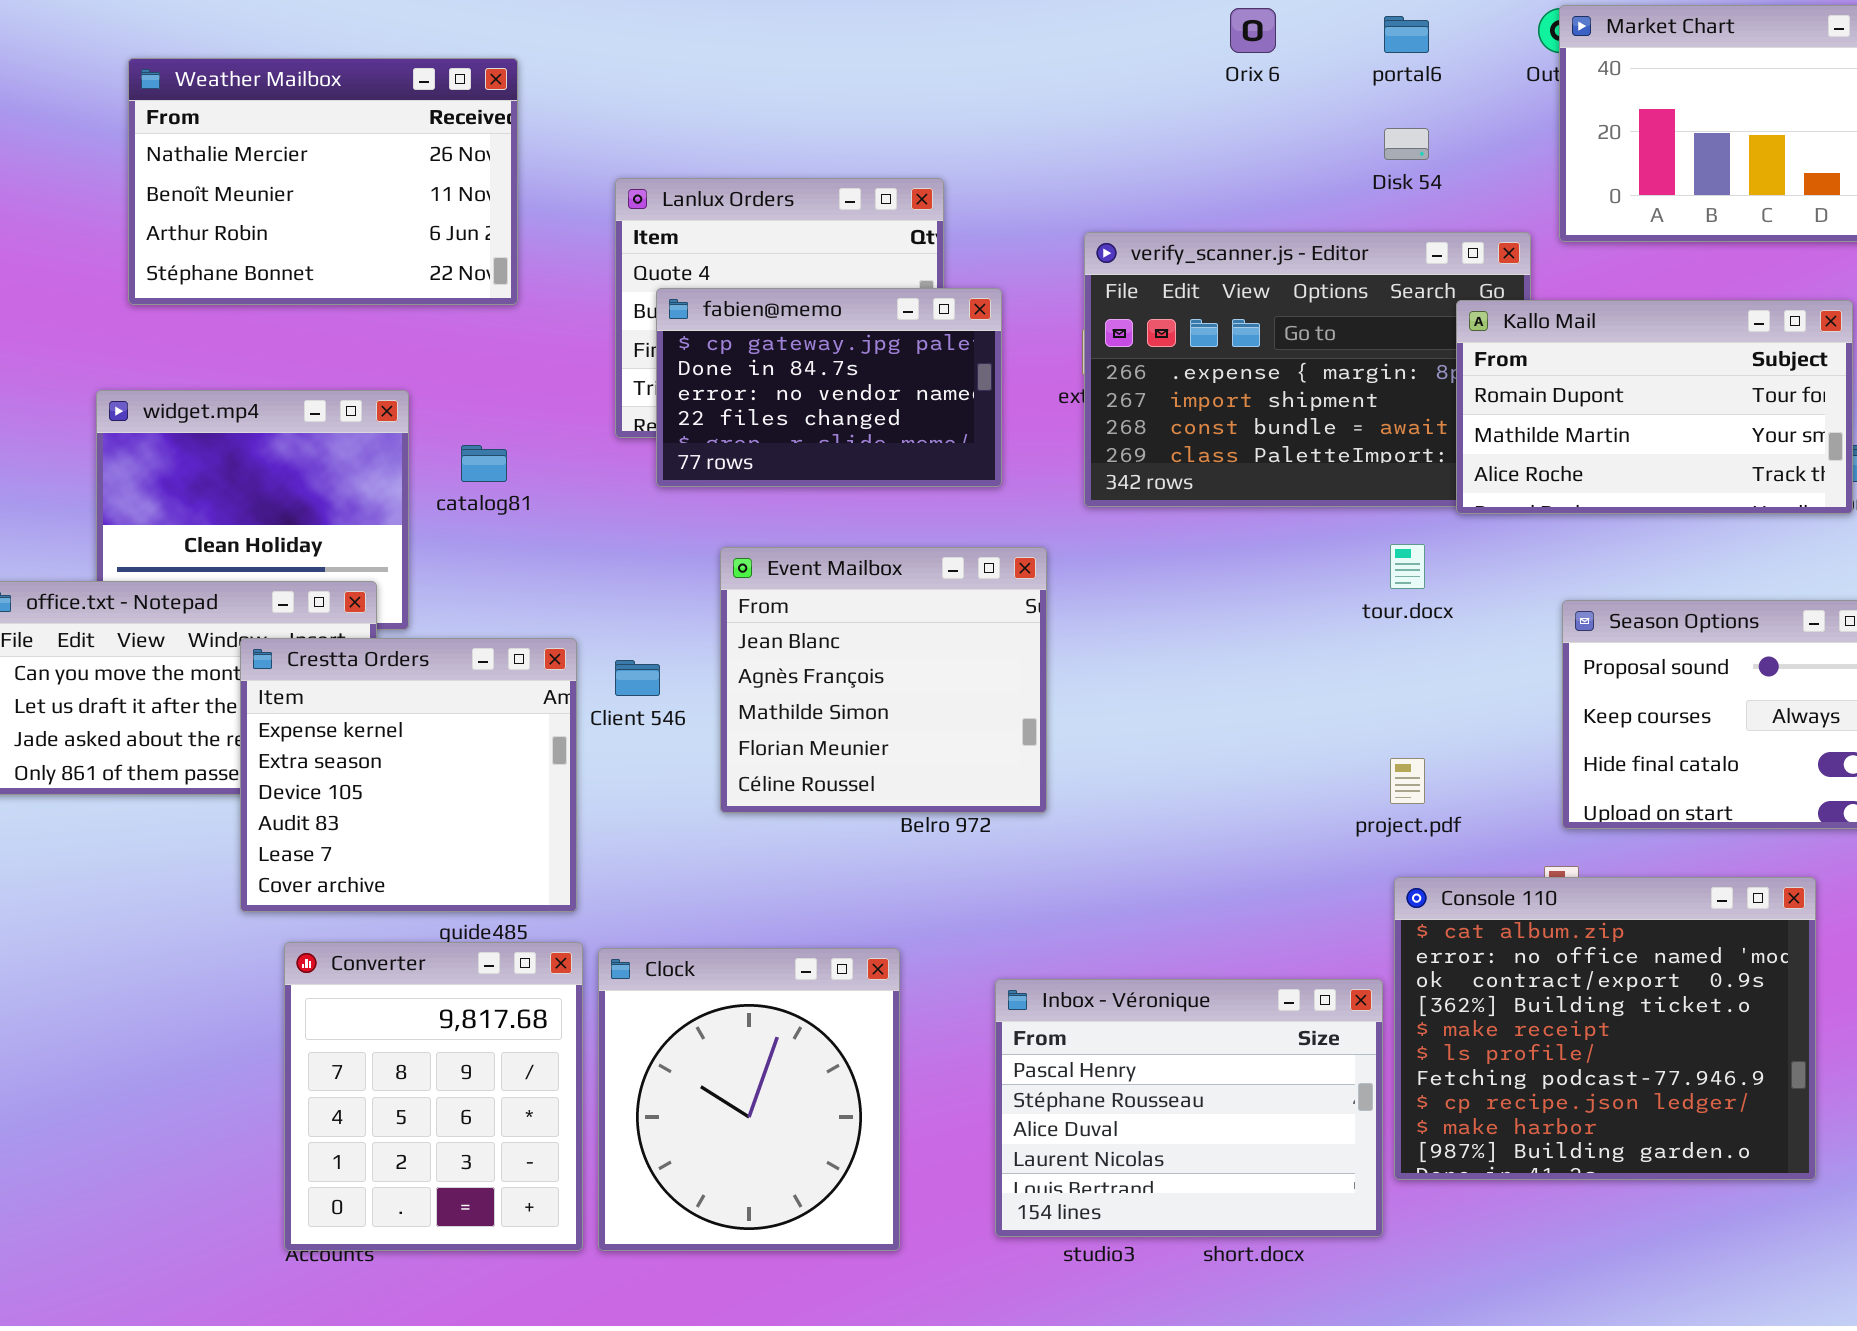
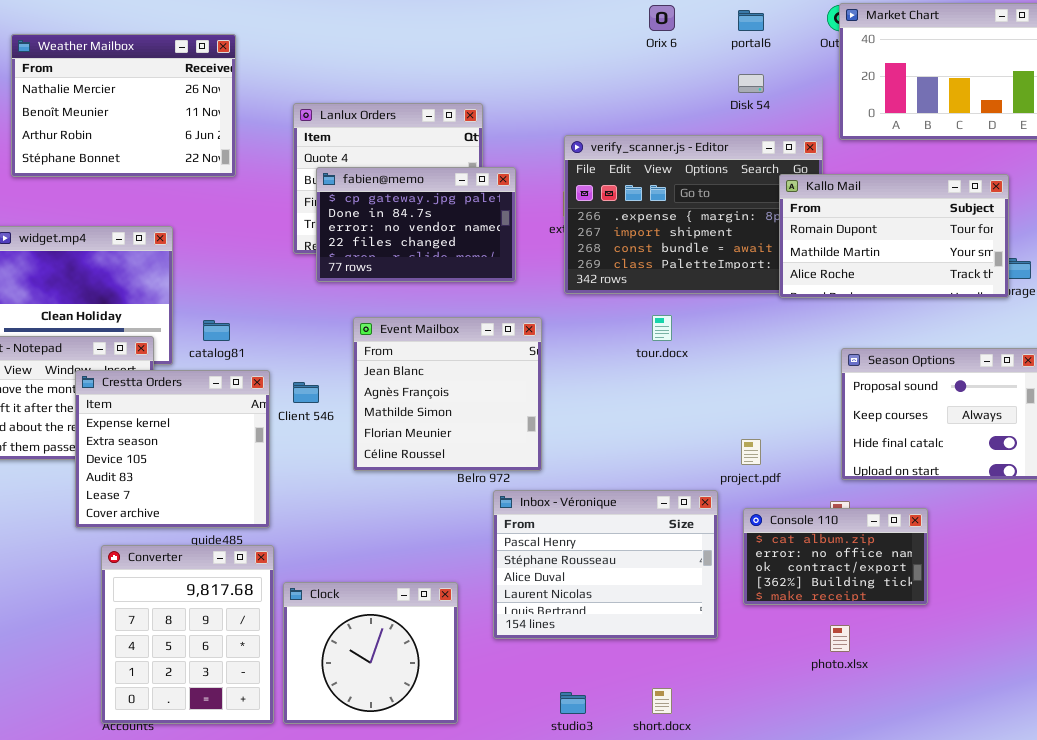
catalog81: [461,445,507,482] -> [203,320,230,341], moved
tour.docx: [1390,544,1425,589] -> [652,315,672,341], moved
Console 110: [1394,877,1816,1180] -> [743,508,928,605], resized
Clock: [598,948,900,1251] -> [283,582,458,724], resized
Inbox - Véronique: [995,979,1383,1237] -> [493,490,718,639], moved

